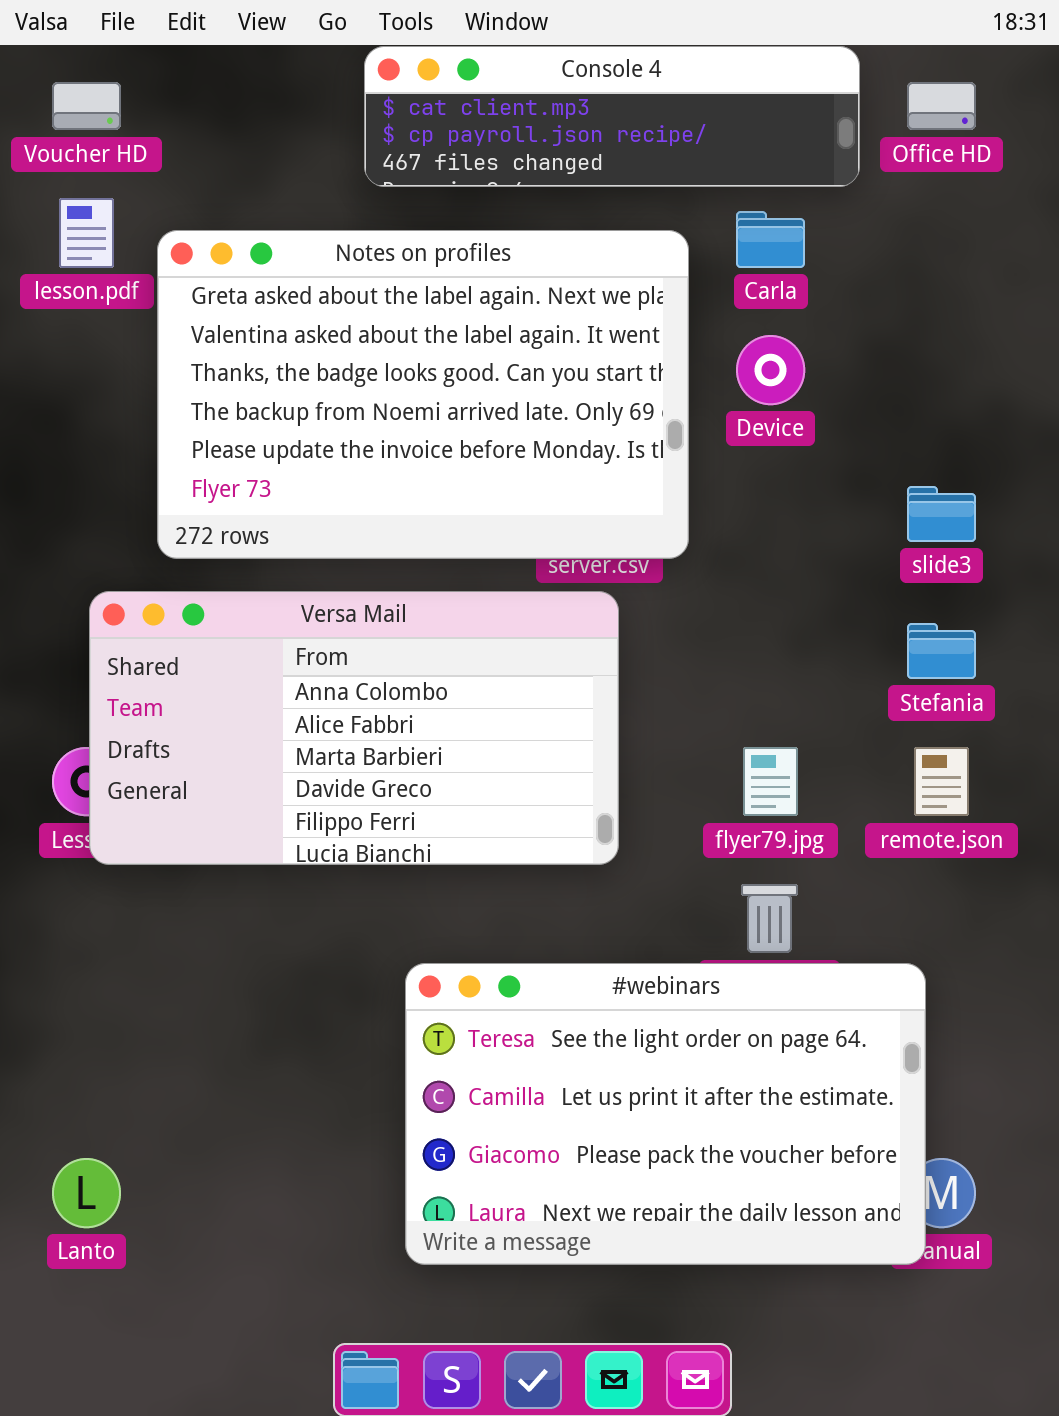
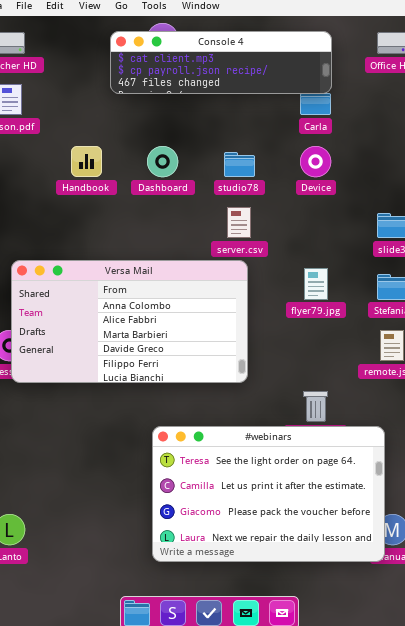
Console 4: [364,46,860,187] -> [110,31,332,94], moved
Notes on profiles: [157,230,689,559] -> none, closed
flyer79.jpg: [743,747,798,816] -> [304,268,328,300], moved

